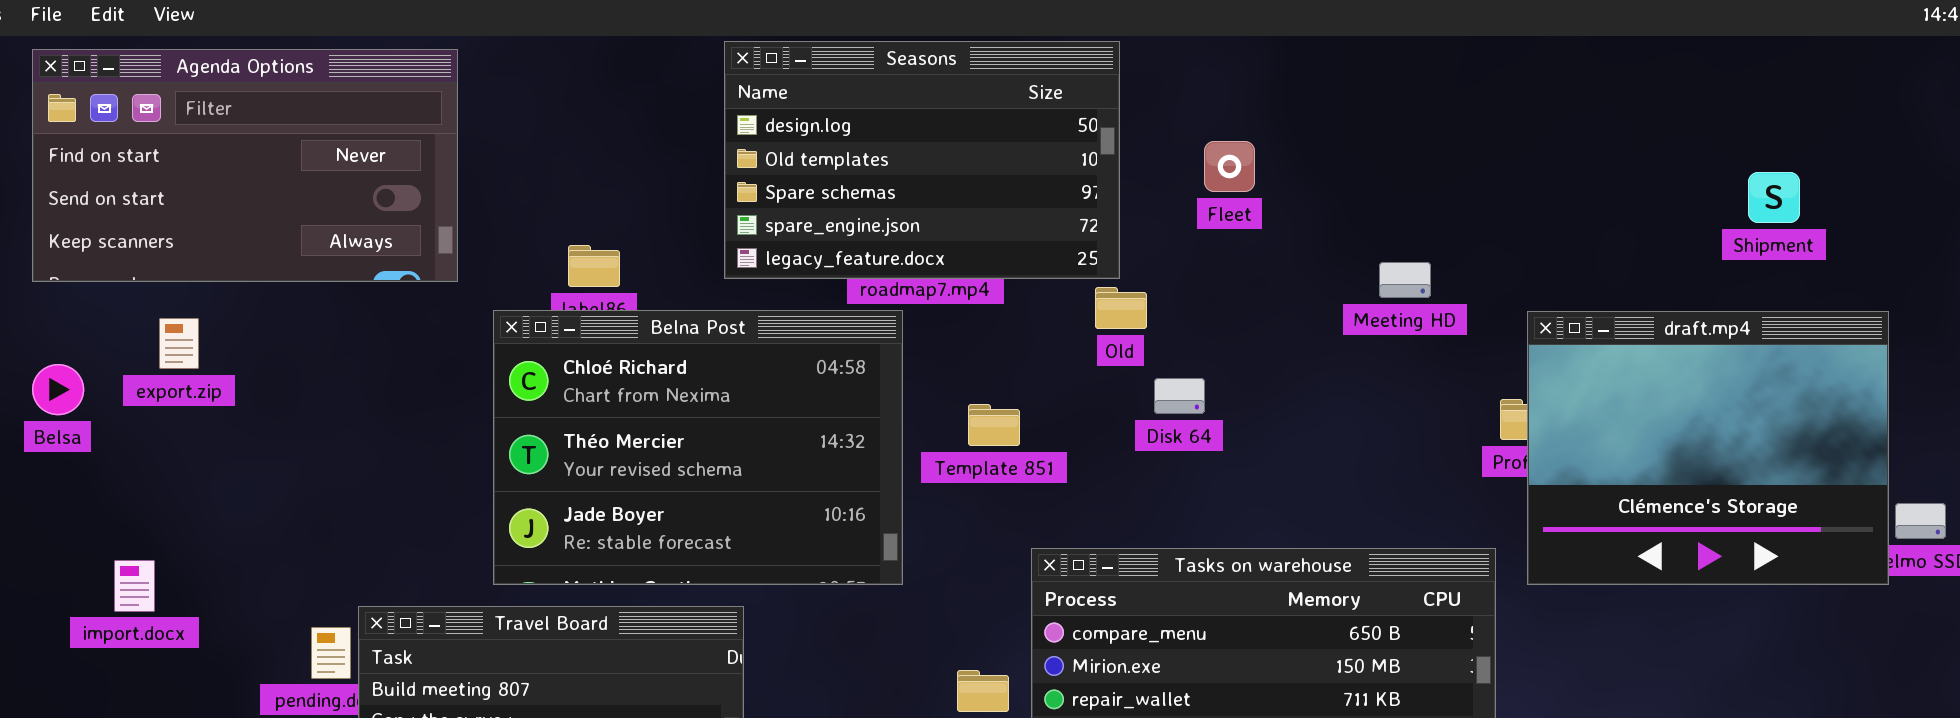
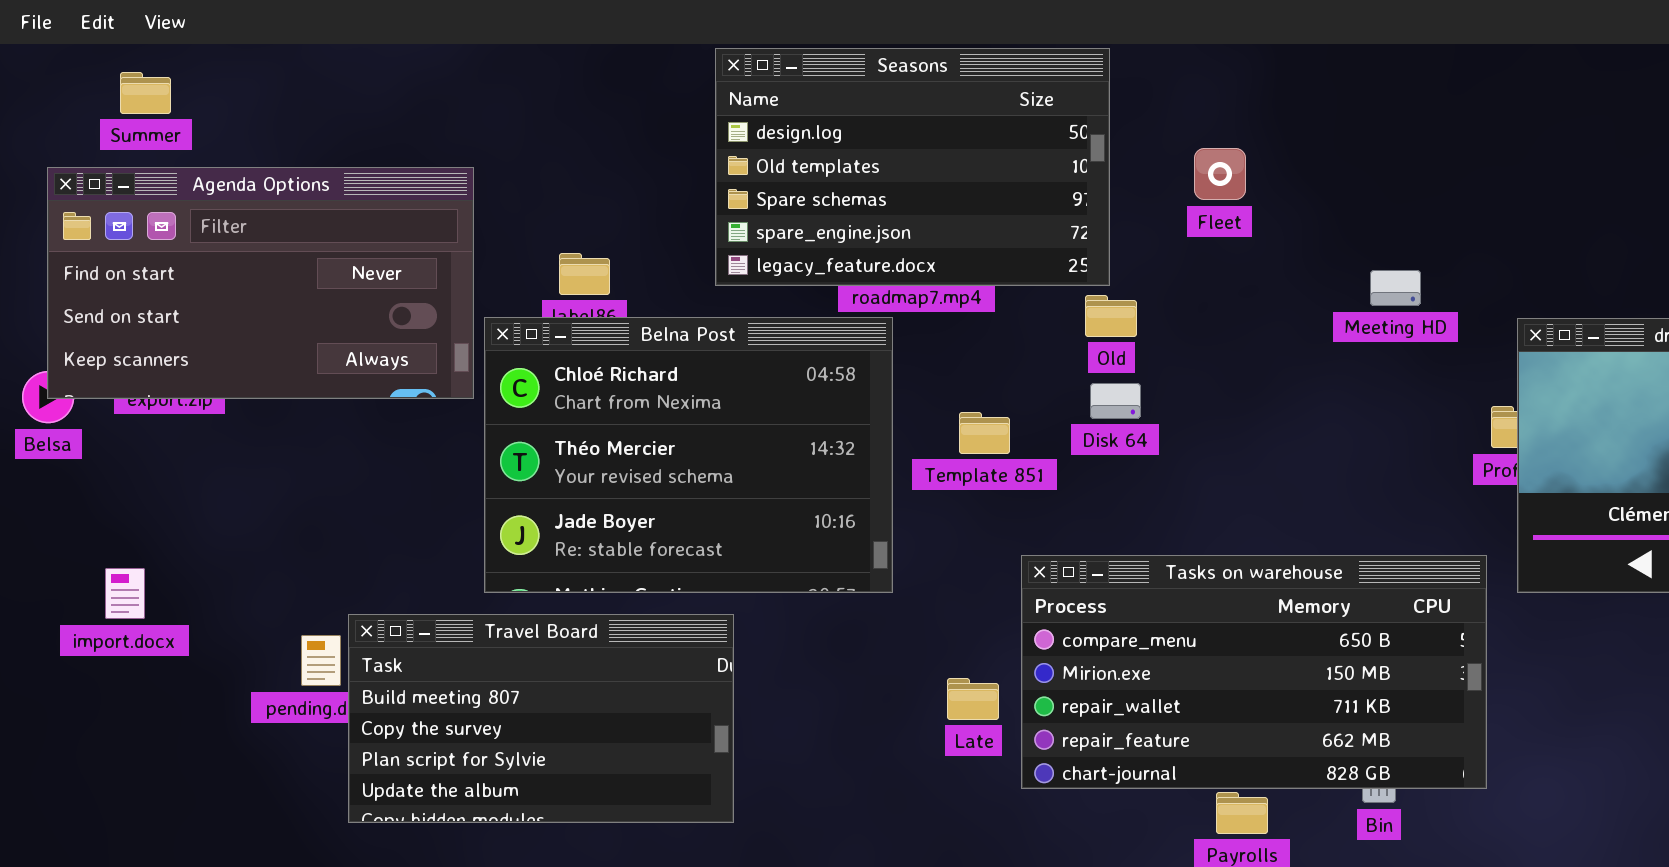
Agenda Options: [32,49,458,282] -> [47,167,474,399], moved
Disk 64: [1154,378,1205,414] -> [1090,383,1141,419], moved

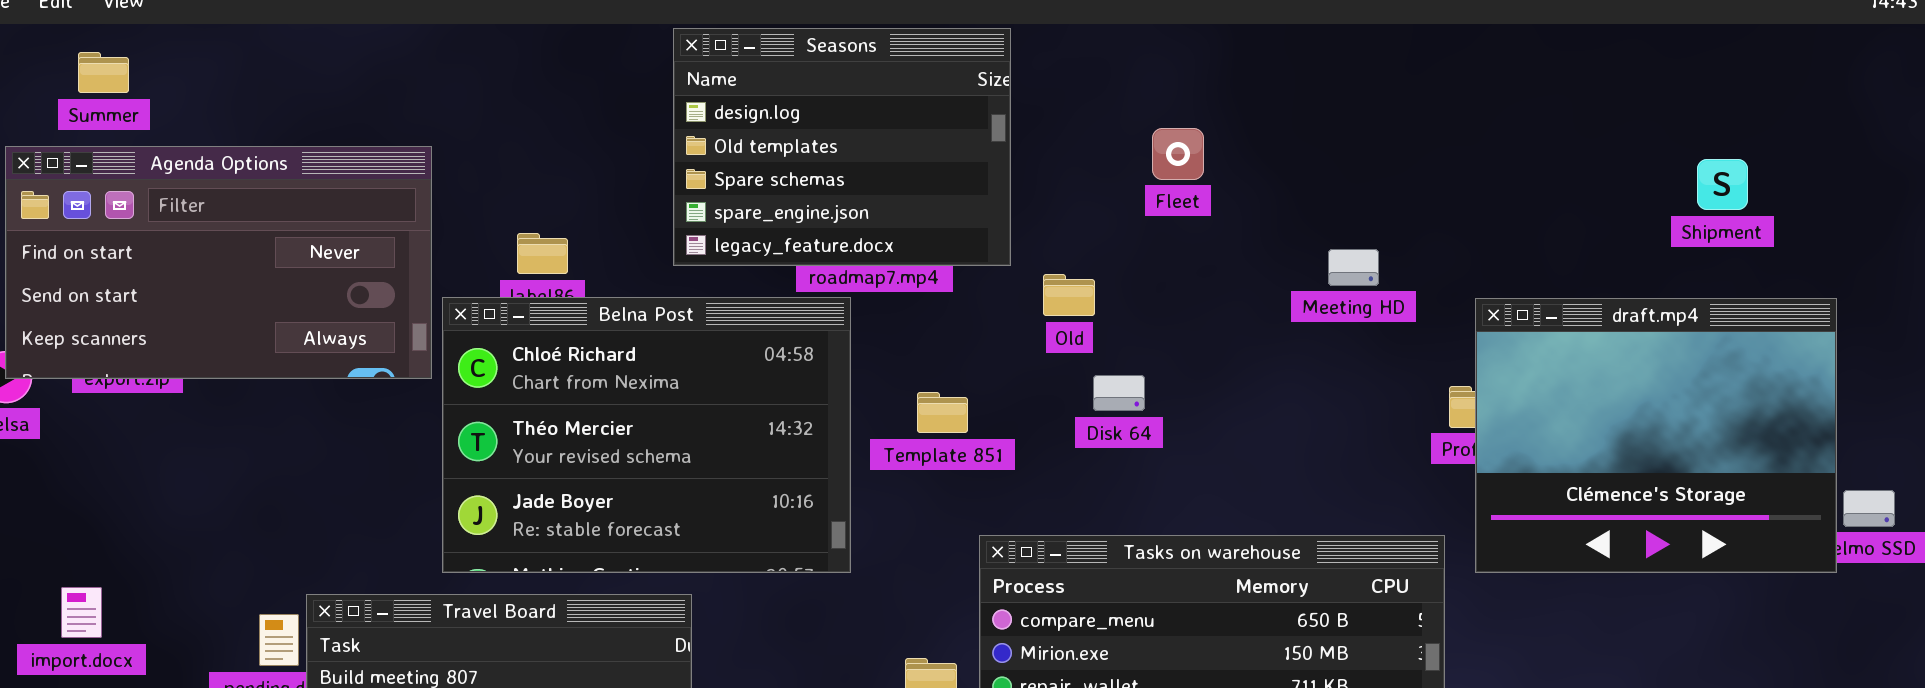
Seasons: [715,48,1110,286] -> [673,28,1011,266], resized
Disk 64: [1090,383,1141,419] -> [1093,375,1145,411], moved
import.docx: [105,568,145,619] -> [61,587,102,638], moved

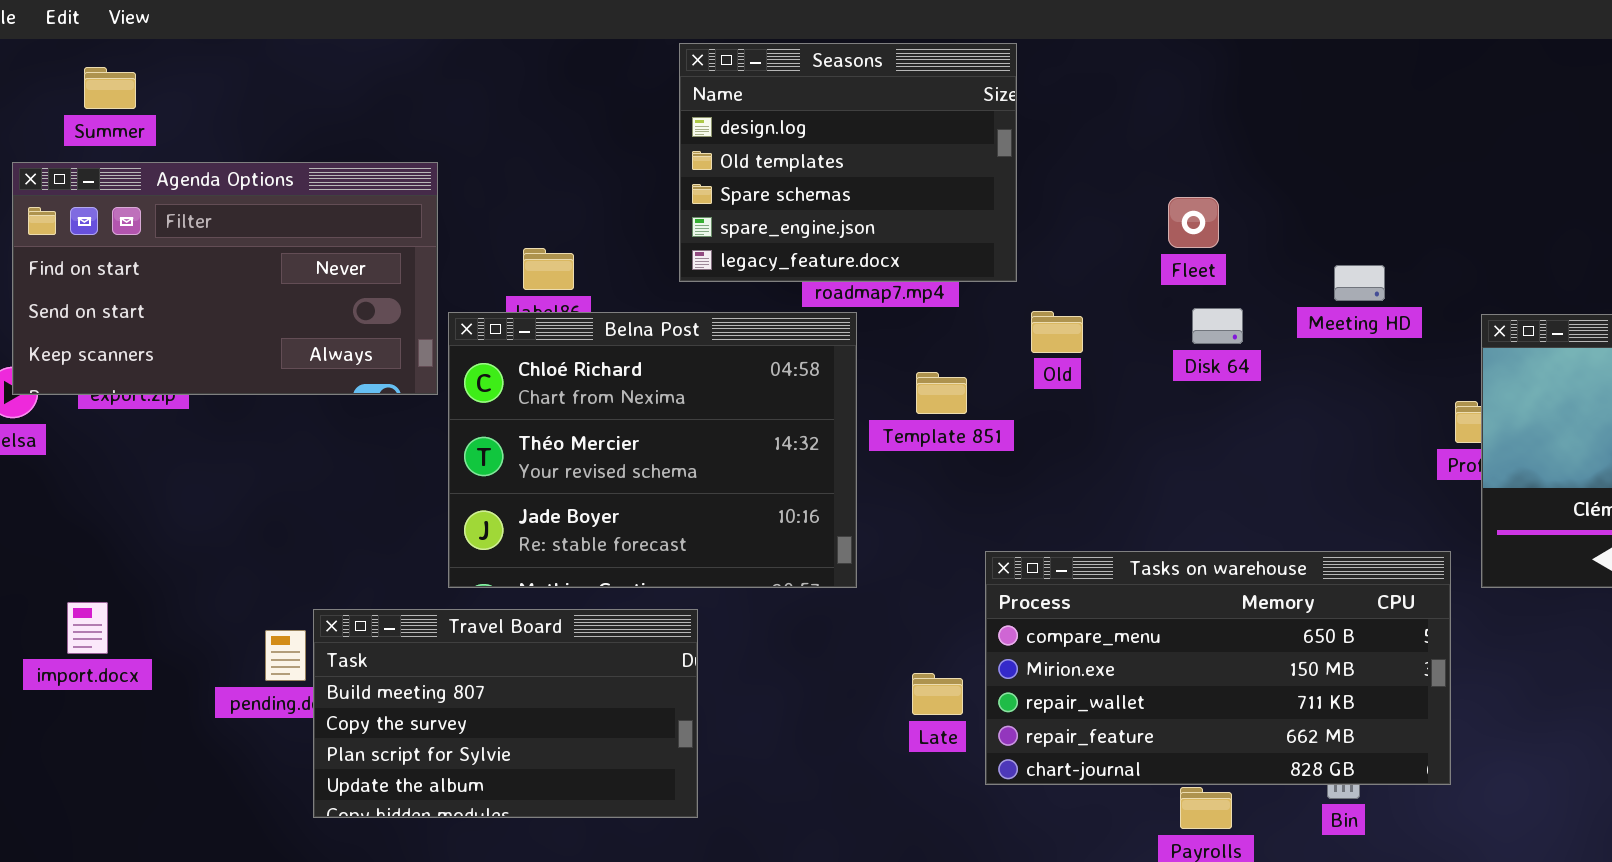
Fleet: [1152,128,1204,180] -> [1168,197,1219,248], moved
Old: [1043,274,1095,316] -> [1031,311,1083,353], moved
Disk 64: [1093,375,1145,411] -> [1192,308,1243,344], moved
Template 851: [917,392,968,433] -> [916,372,967,414], moved

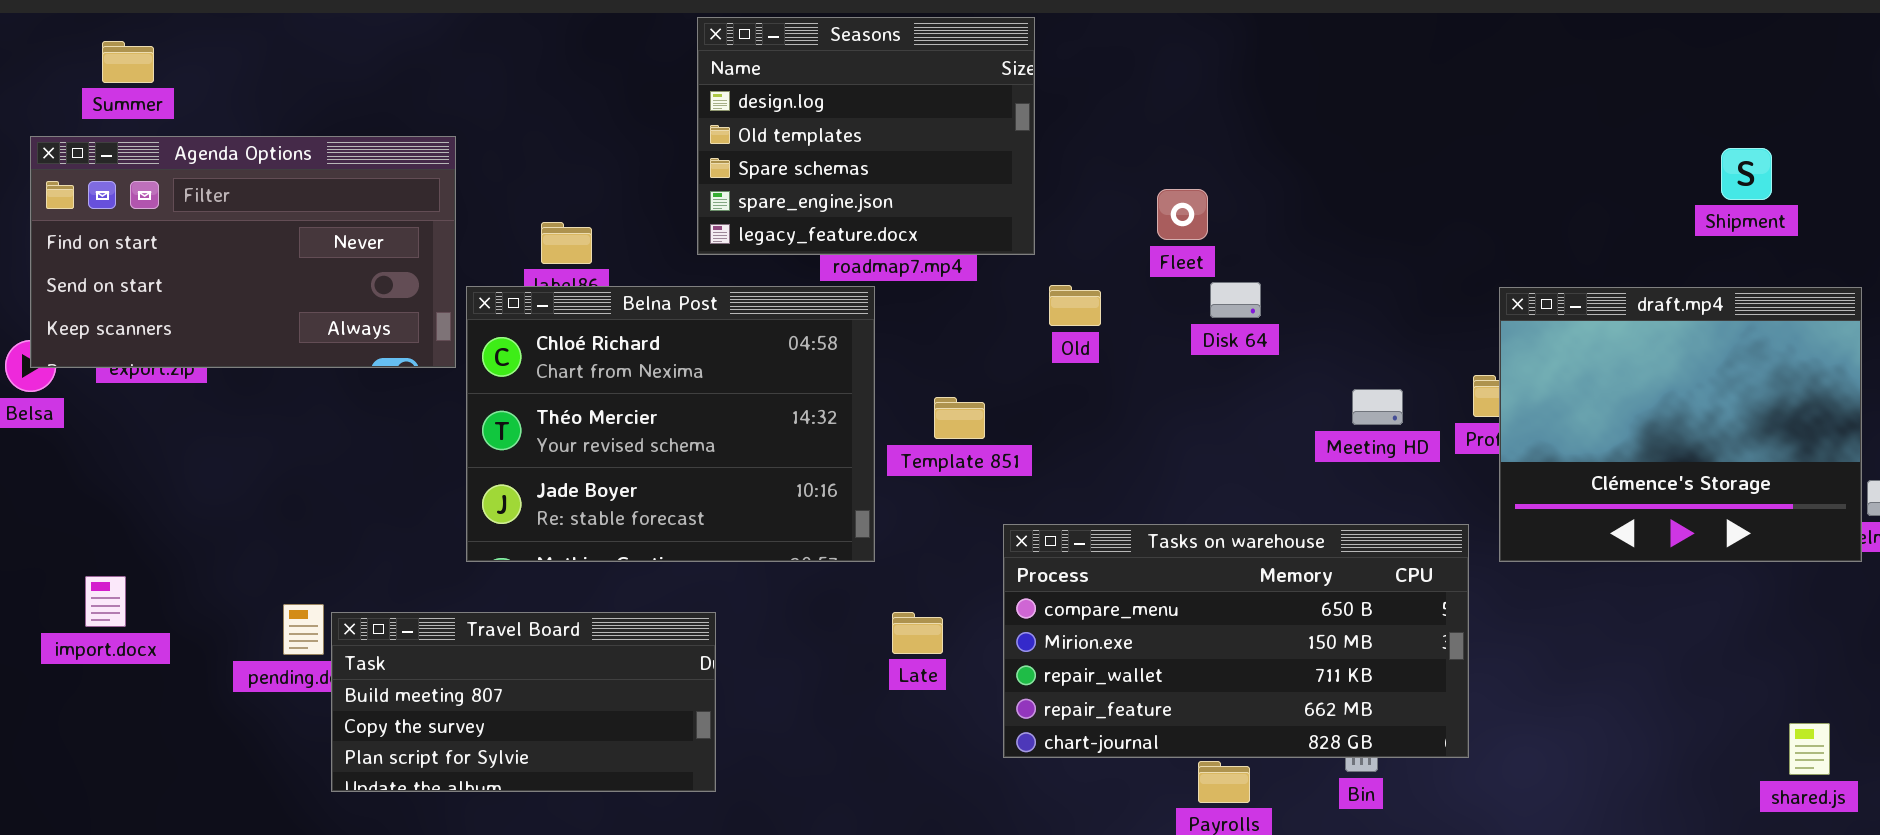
Fleet: [1168,197,1219,248] -> [1157,189,1208,240], moved
Meeting HD: [1334,265,1385,301] -> [1352,389,1403,425], moved
Template 851: [916,372,967,414] -> [934,397,985,439], moved
Travel Board: [313,609,698,818] -> [331,612,716,792], resized
Late: [912,673,963,715] -> [892,612,943,654], moved

